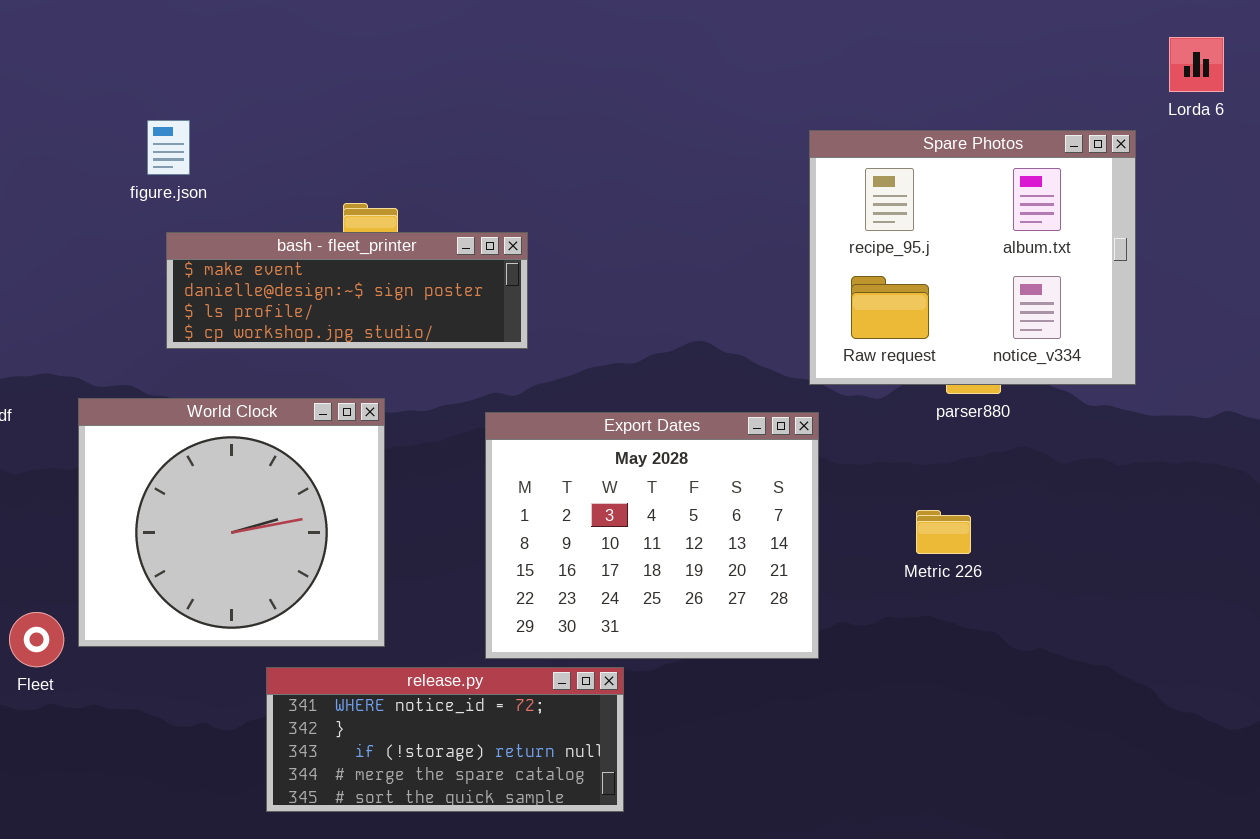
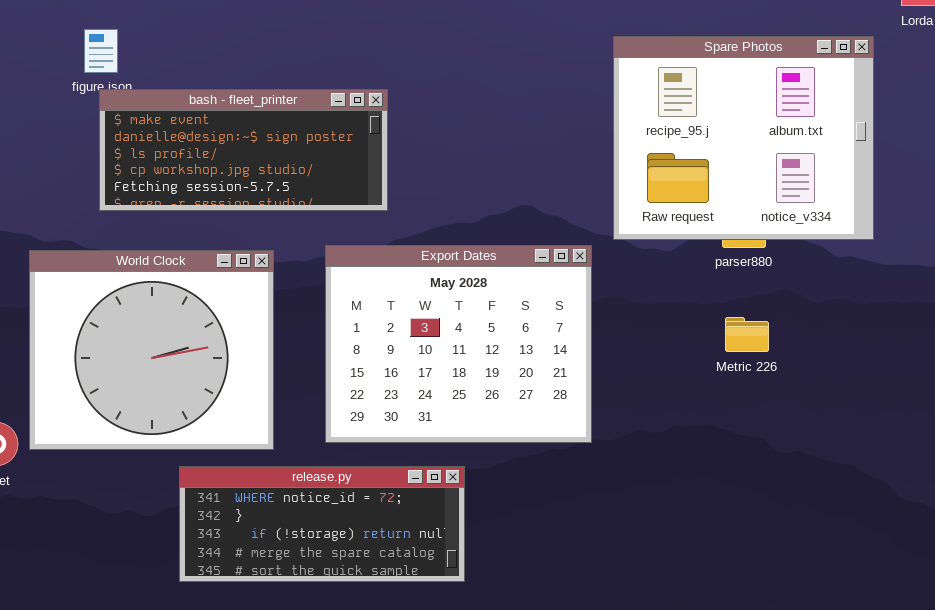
bash - fleet_printer: [166,232,528,349] -> [99,89,388,211], resized
Export Dates: [485,412,819,659] -> [325,245,592,443], moved
Metric 226: [916,510,971,554] -> [725,317,769,352], moved

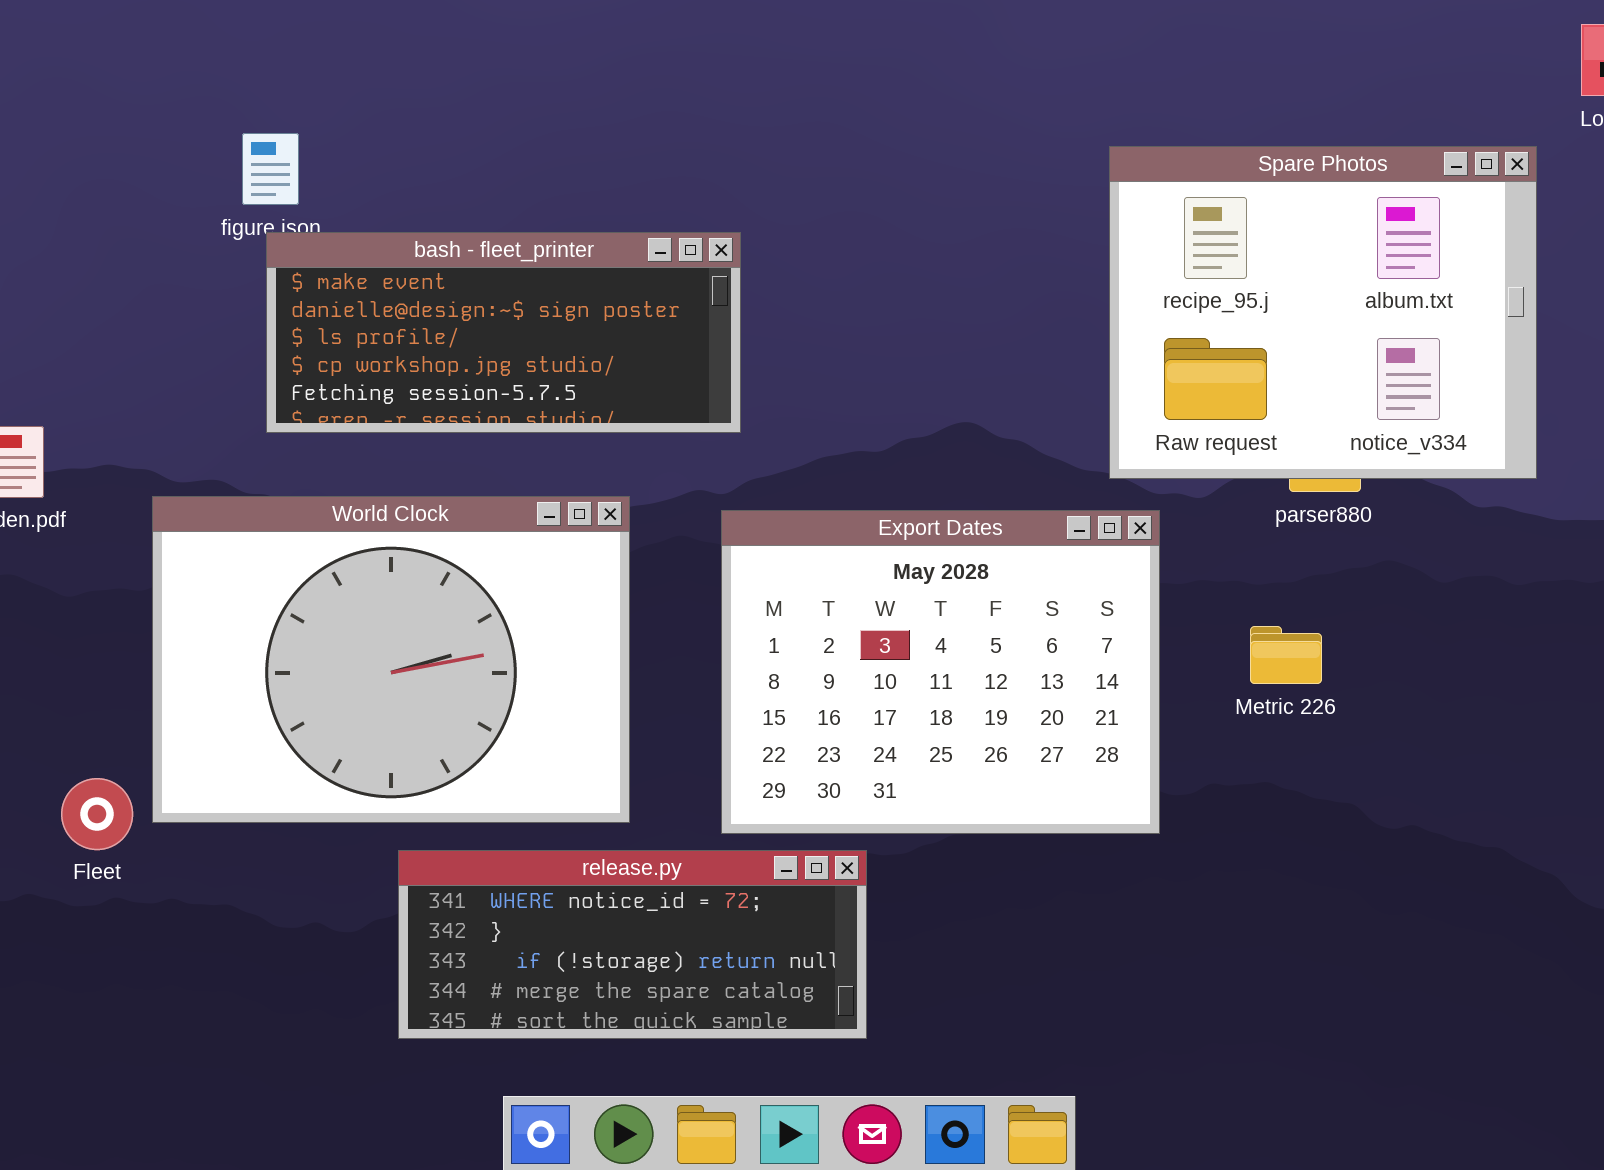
Export Dates: [325,245,592,443] -> [721,510,1160,834], moved
World Clock: [29,250,274,450] -> [152,496,630,823], resized
Metric 226: [725,317,769,352] -> [1250,626,1322,684], moved

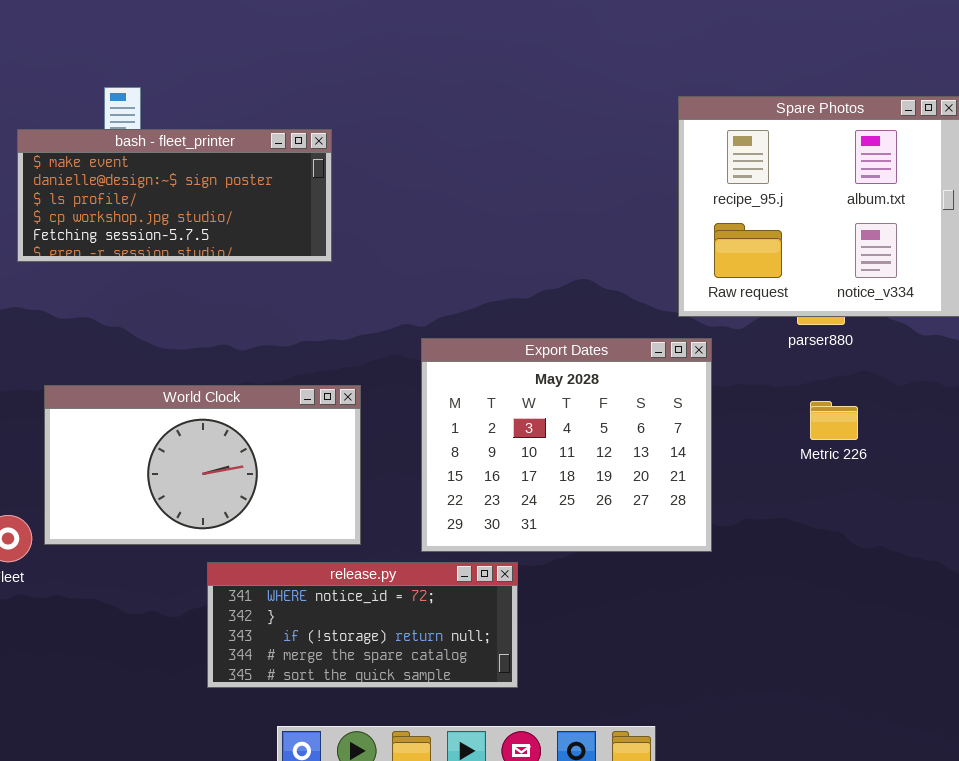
bash - fleet_printer: [266,232,741,433] -> [17,129,332,262], moved
World Clock: [152,496,630,823] -> [44,385,361,545], resized
Metric 226: [1250,626,1322,684] -> [810,401,858,440], moved

